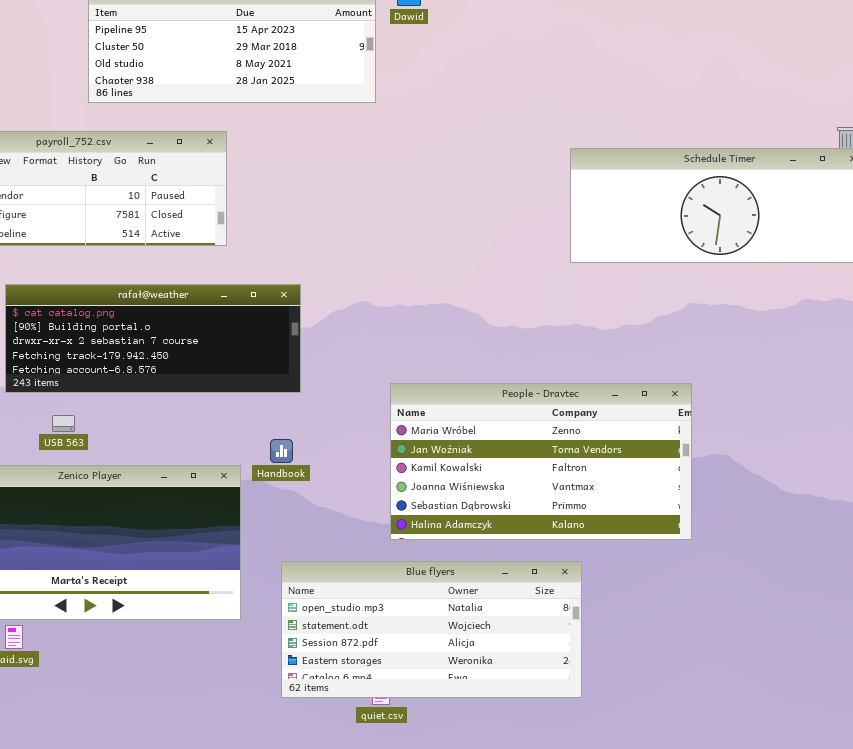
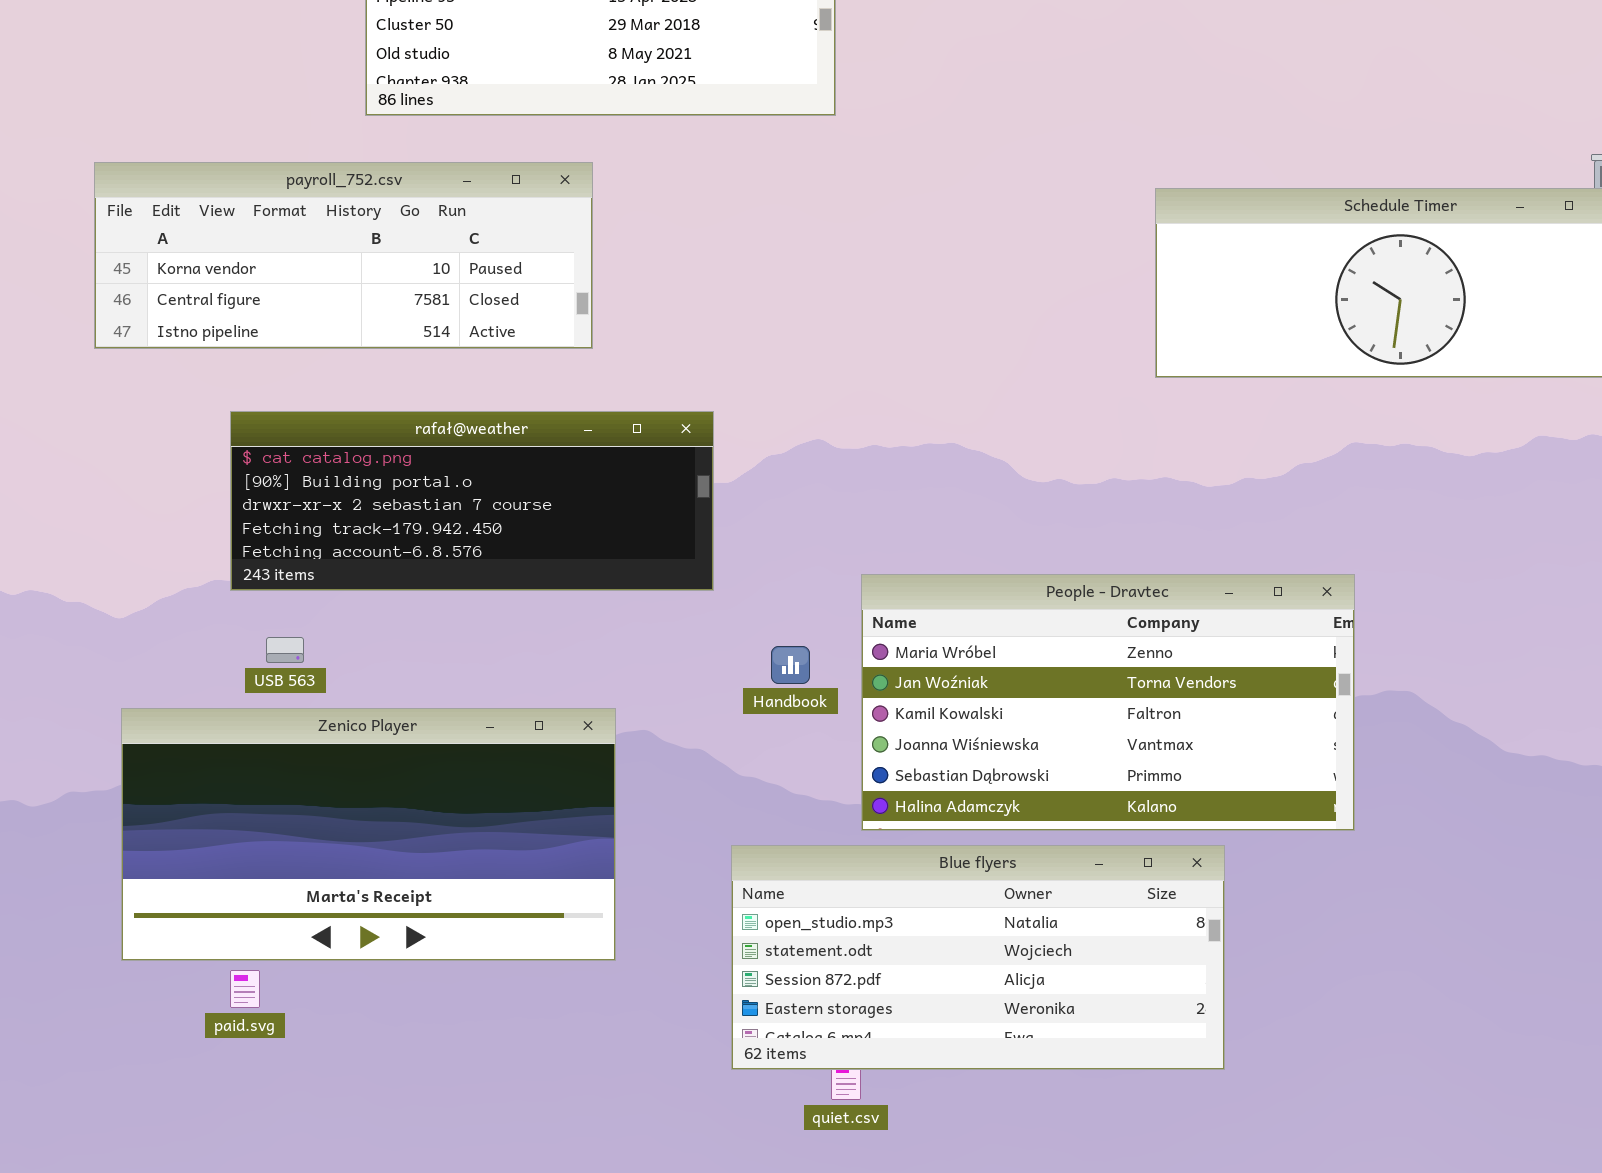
USB 563: [52,415,75,432] -> [266,637,304,663], moved
Handbook: [270,439,293,463] -> [771,646,810,684], moved
Blue flyers: [281,561,582,698] -> [731,845,1225,1070], moved

